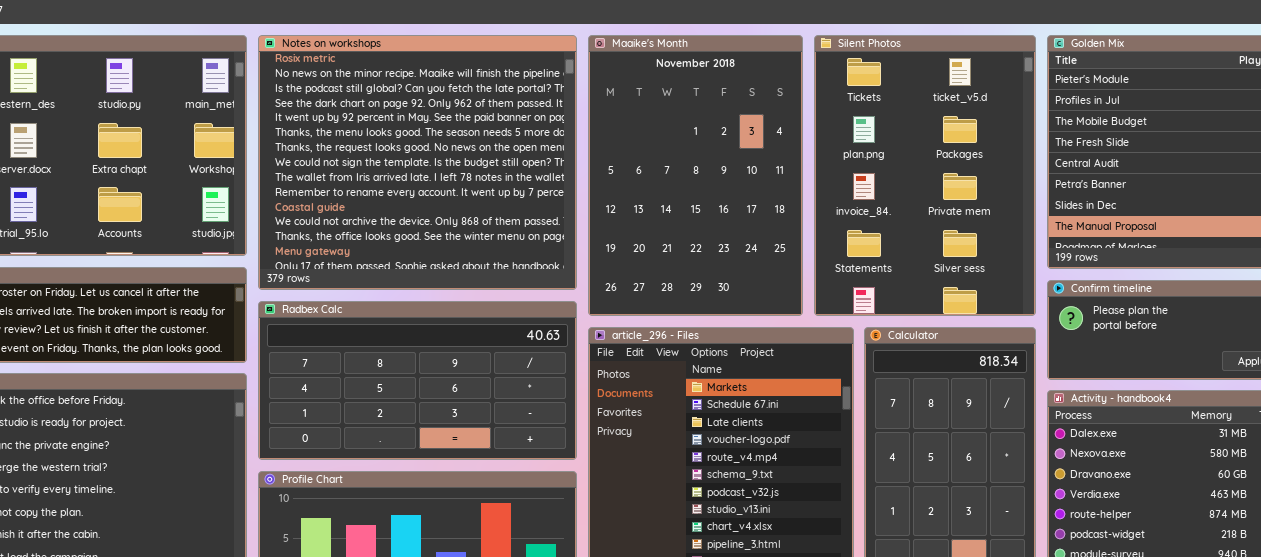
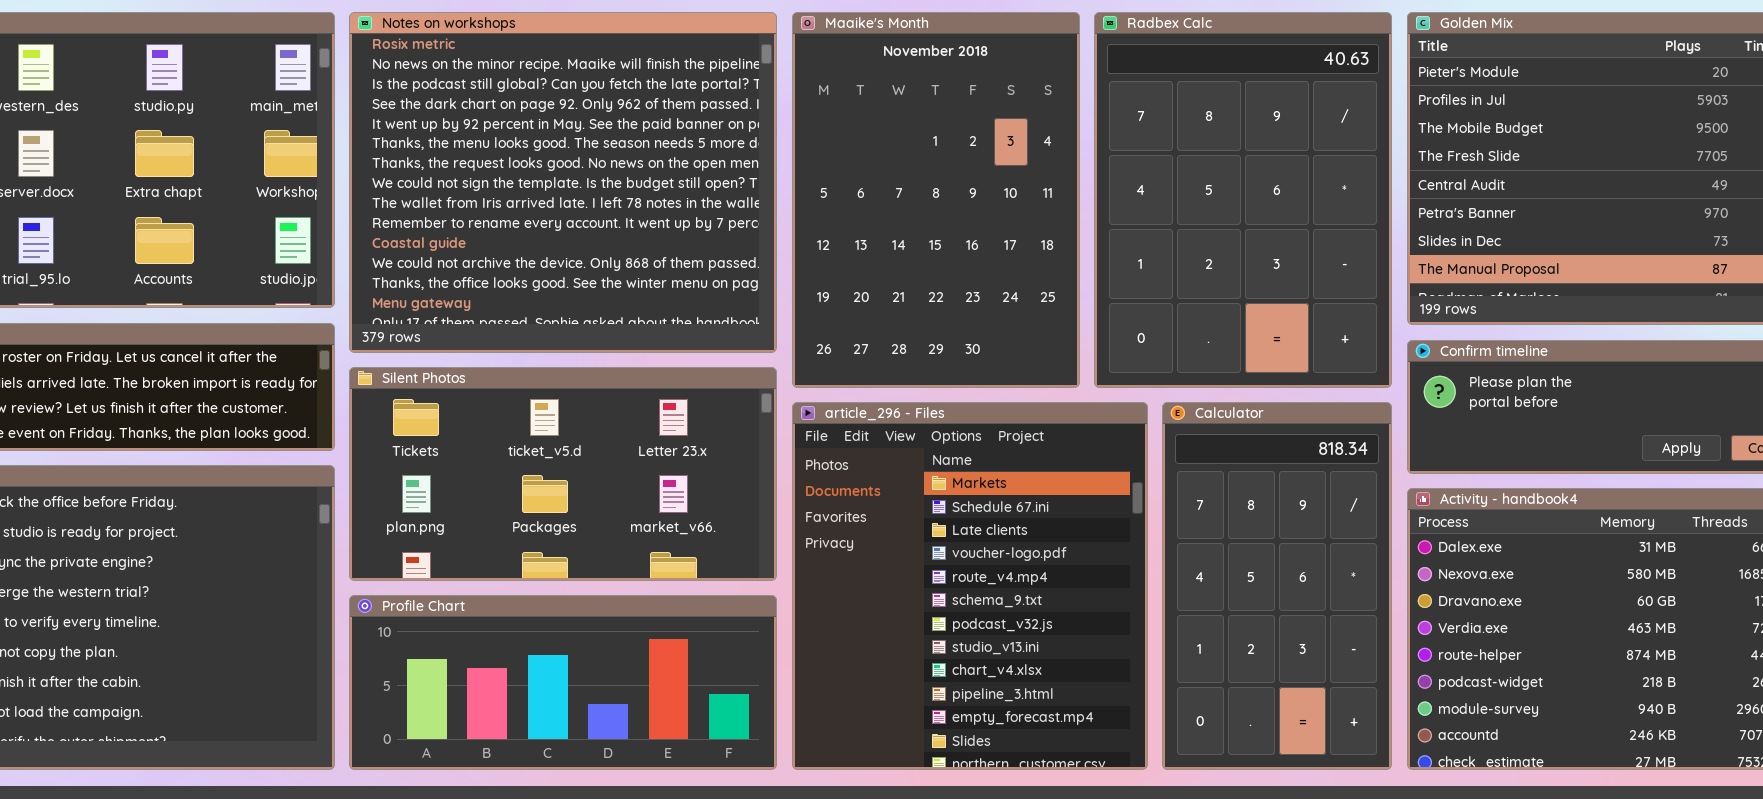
Silent Photos: [814,35,1036,316] -> [349,367,777,581], moved, resized
Radbex Calc: [258,301,577,460] -> [1094,12,1392,388], moved, resized

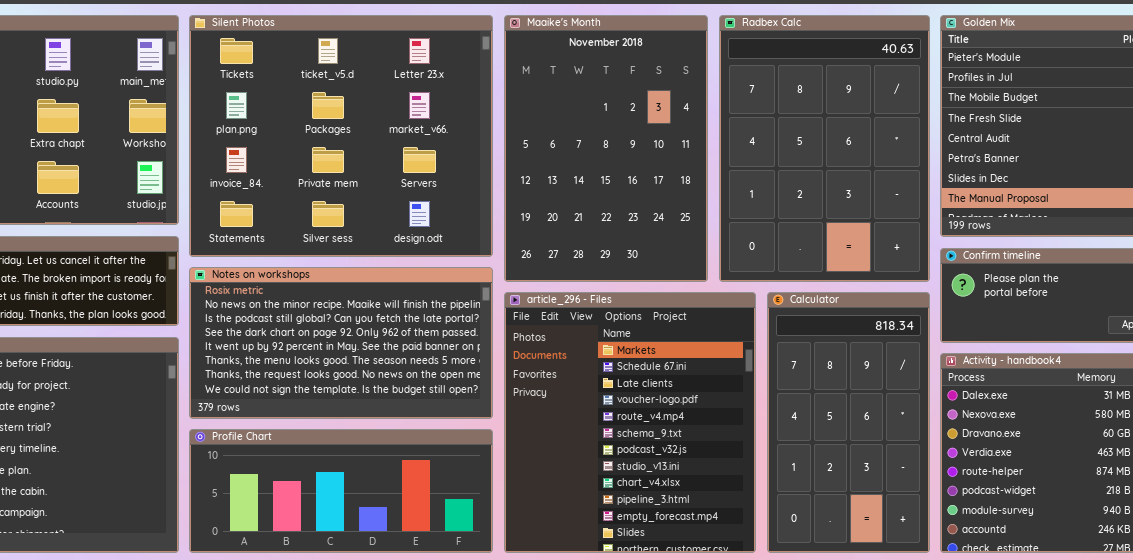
Notes on workshops: [349,12,777,353] -> [189,267,493,419], moved, resized
Silent Photos: [349,367,777,581] -> [189,15,493,257], moved, resized

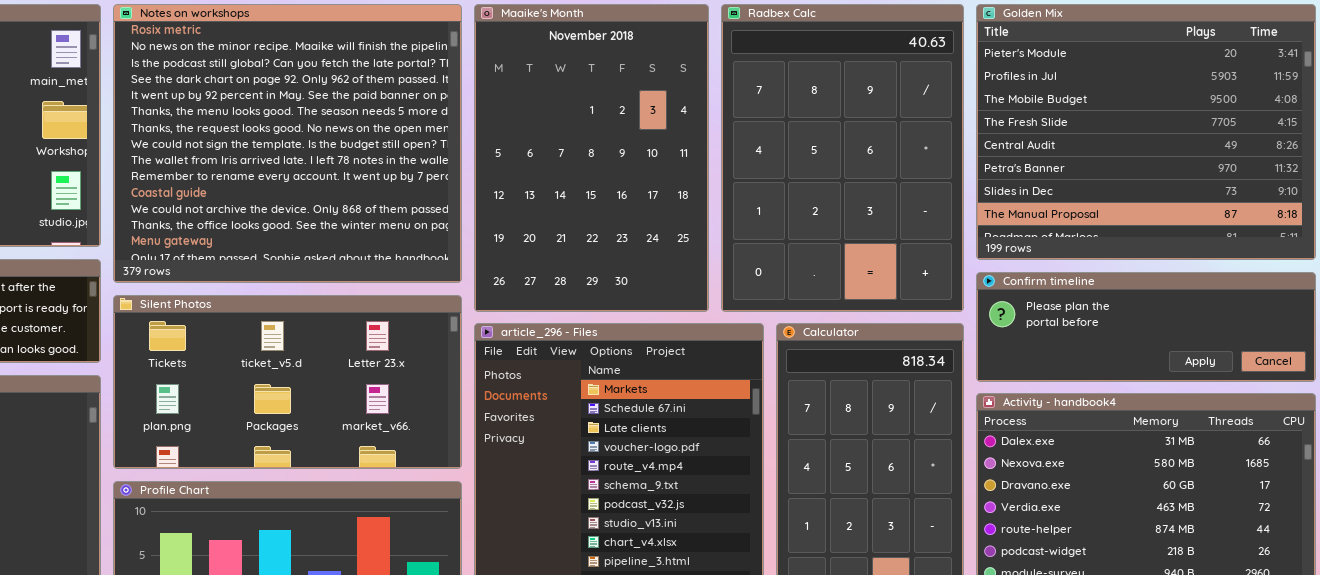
Silent Photos: [189,15,493,257] -> [113,295,462,469], moved, resized
Notes on workshops: [189,267,493,419] -> [113,4,462,283], moved, resized

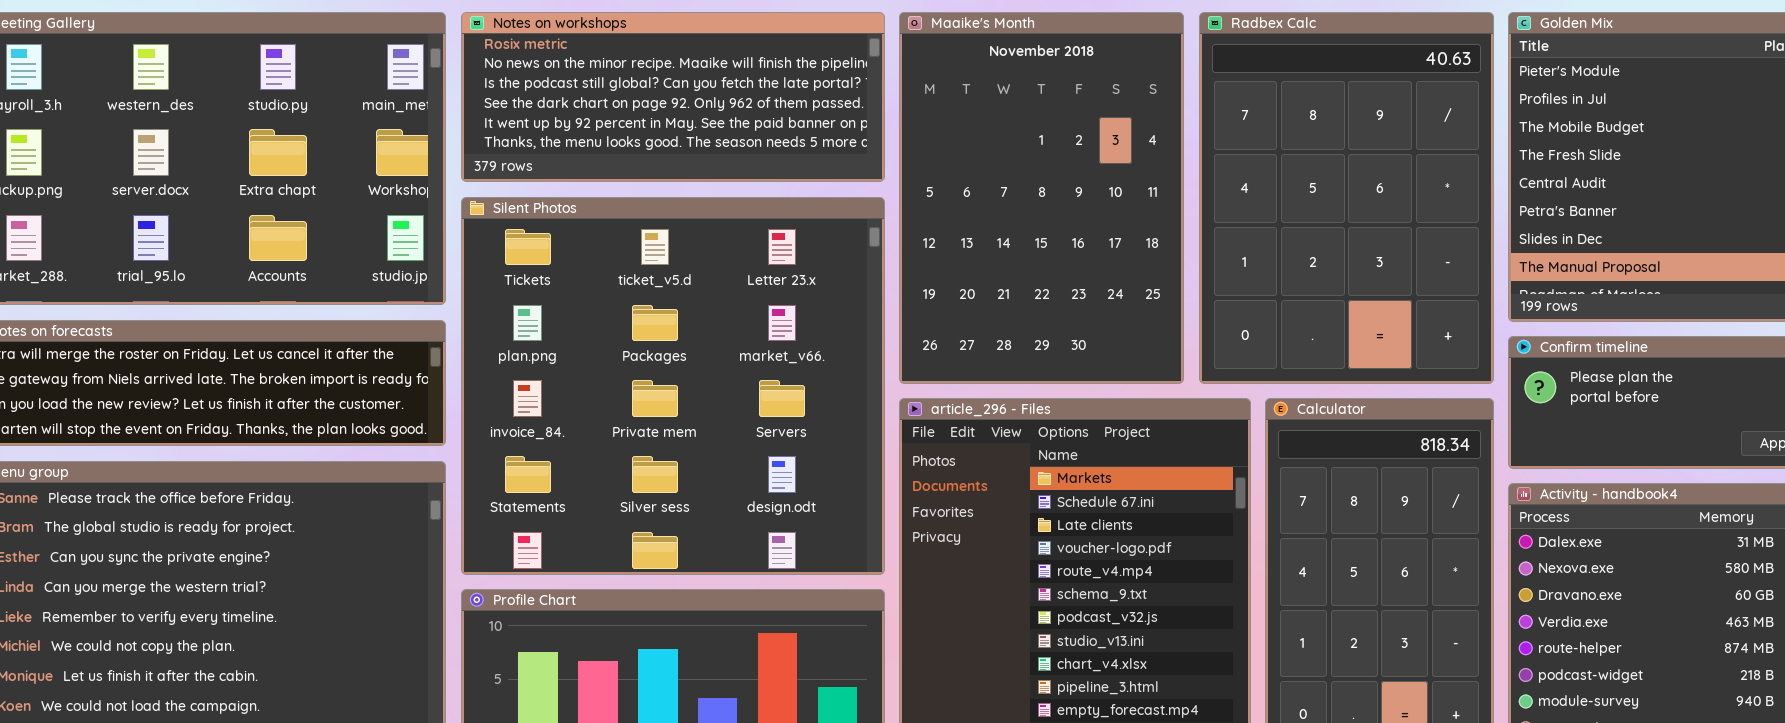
Notes on workshops: [113,4,462,283] -> [461,12,885,182], resized
Silent Photos: [113,295,462,469] -> [461,197,885,575], resized

